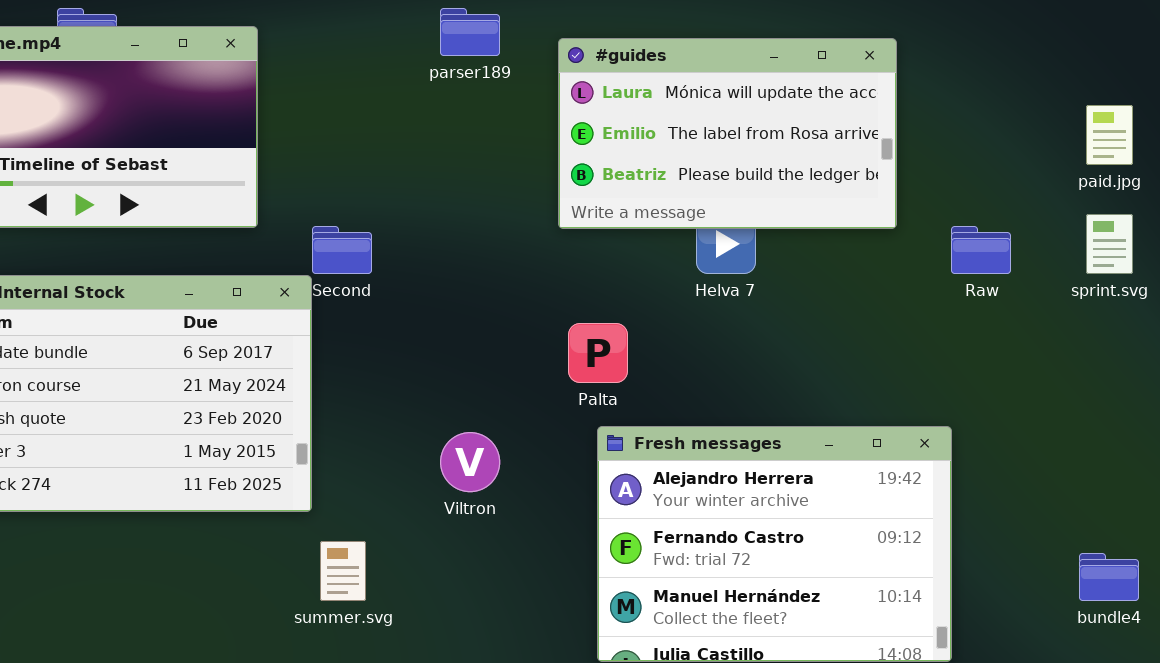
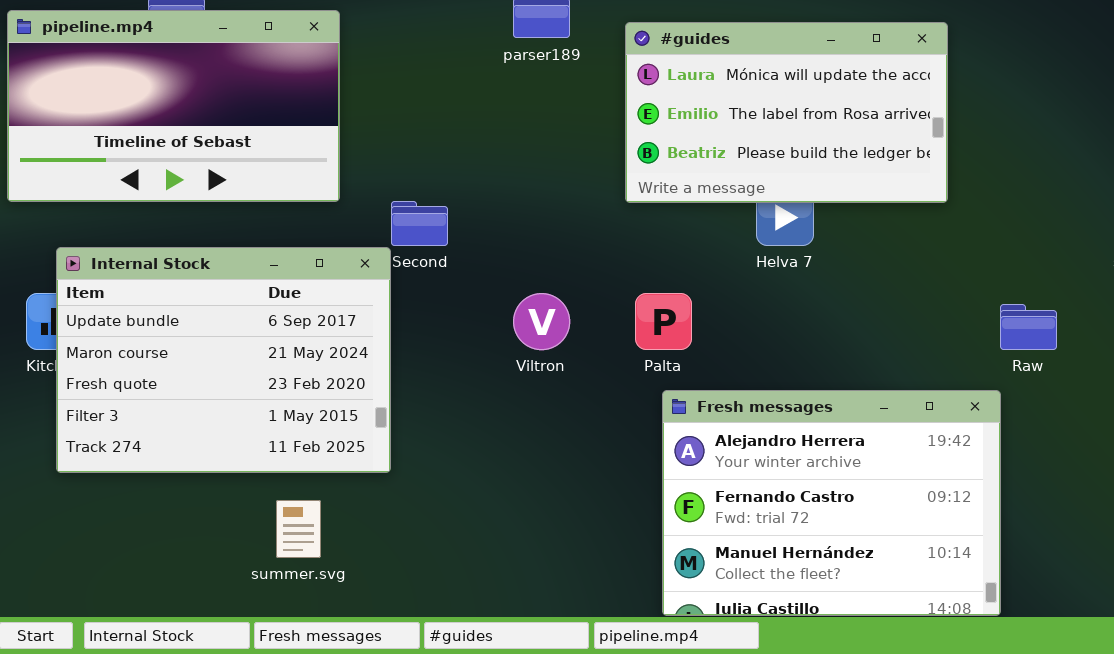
Raw: [951,226,1011,274] -> [1000,304,1057,350], moved
Viltron: [440,432,500,492] -> [513,293,570,350], moved
summer.svg: [320,541,366,601] -> [276,500,321,558], moved

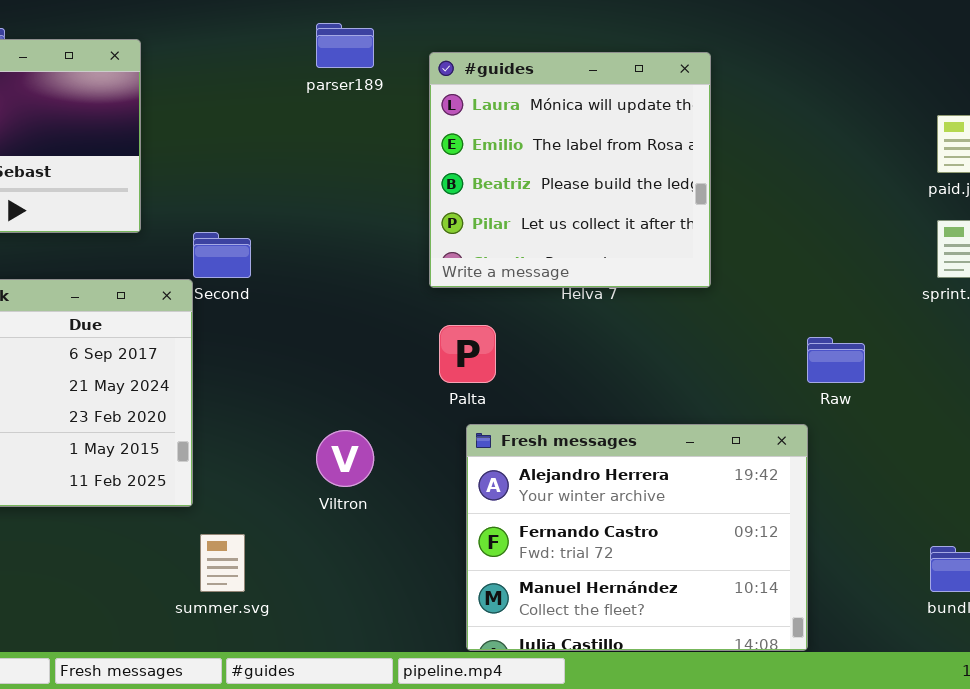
#guides: [625,22,948,203] -> [429,52,711,288], resized
Viltron: [513,293,570,350] -> [316,430,374,487], moved
summer.svg: [276,500,321,558] -> [200,534,245,592], moved

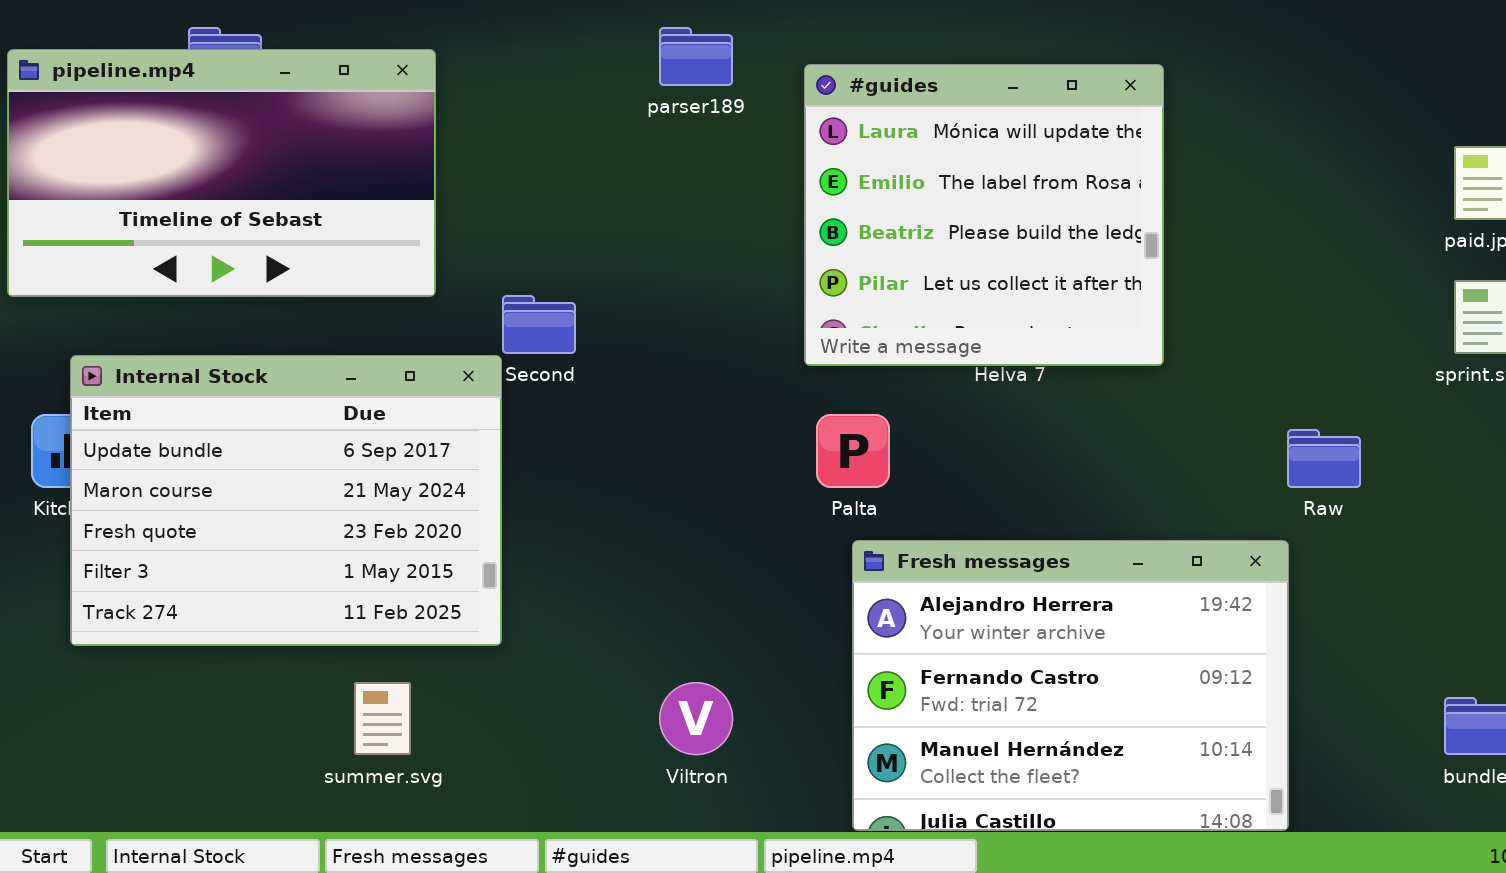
Viltron: [316,430,374,487] -> [659,682,733,755], moved
summer.svg: [200,534,245,592] -> [354,682,411,755], moved

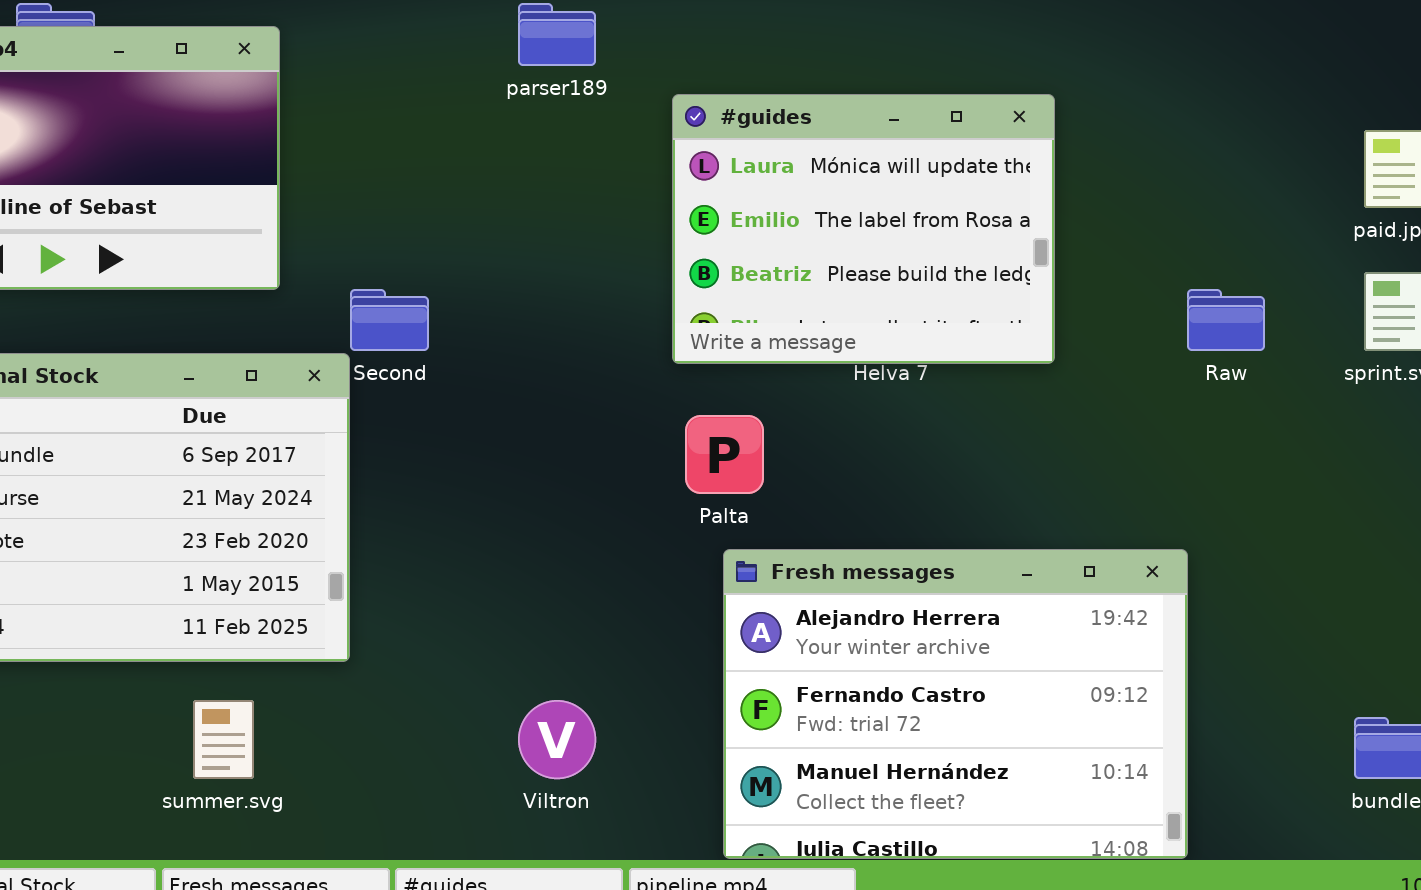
#guides: [804,64,1164,366] -> [672,94,1055,364], resized
Raw: [1287,429,1361,488] -> [1187,289,1265,351], moved

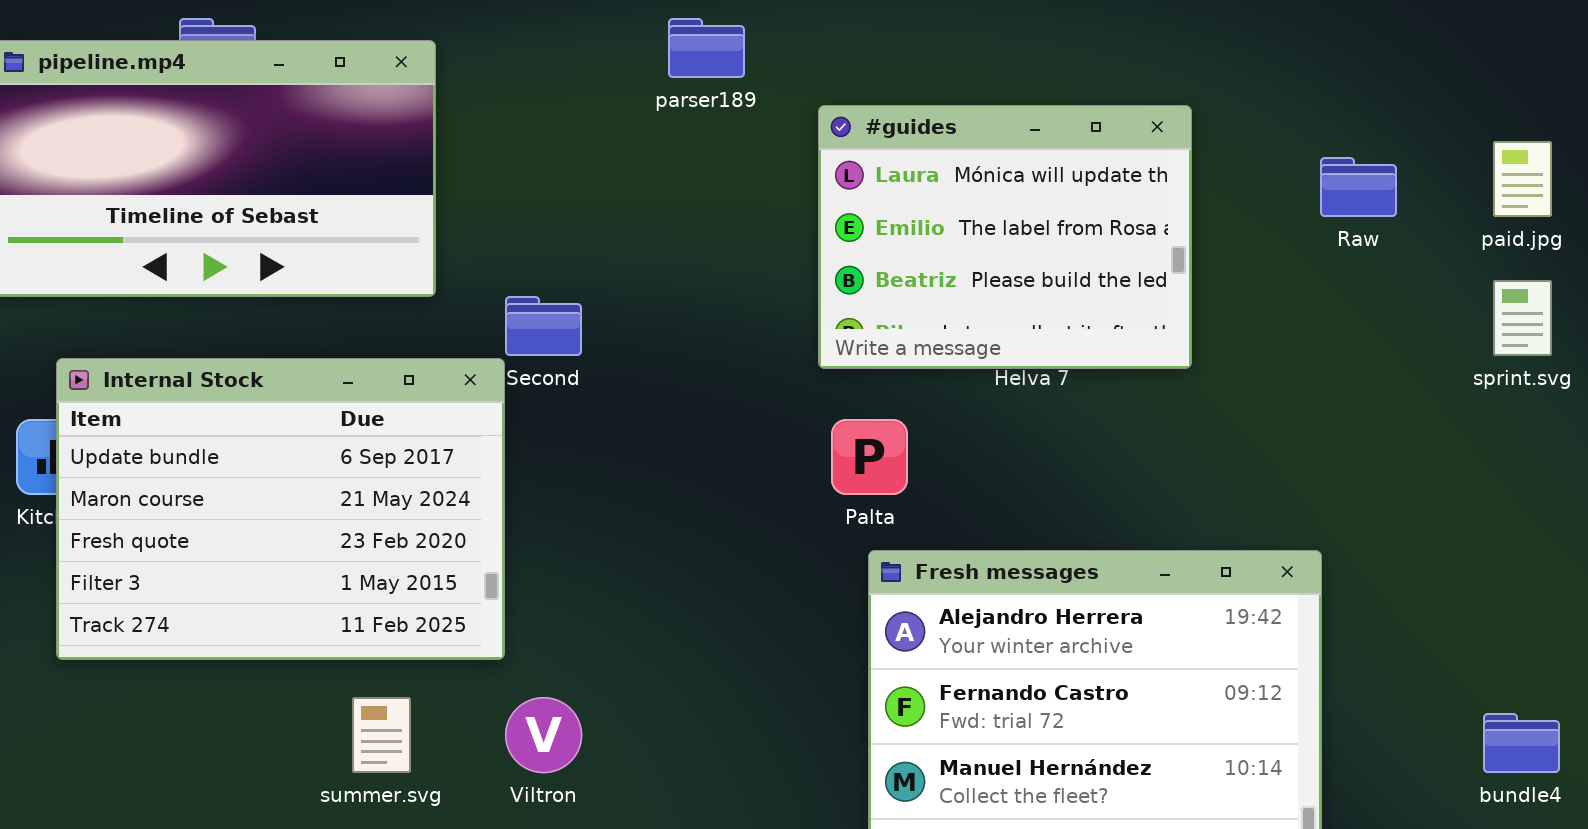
Raw: [1187,289,1265,351] -> [1320,157,1397,217], moved
Viltron: [518,700,596,779] -> [505,697,582,773], moved

